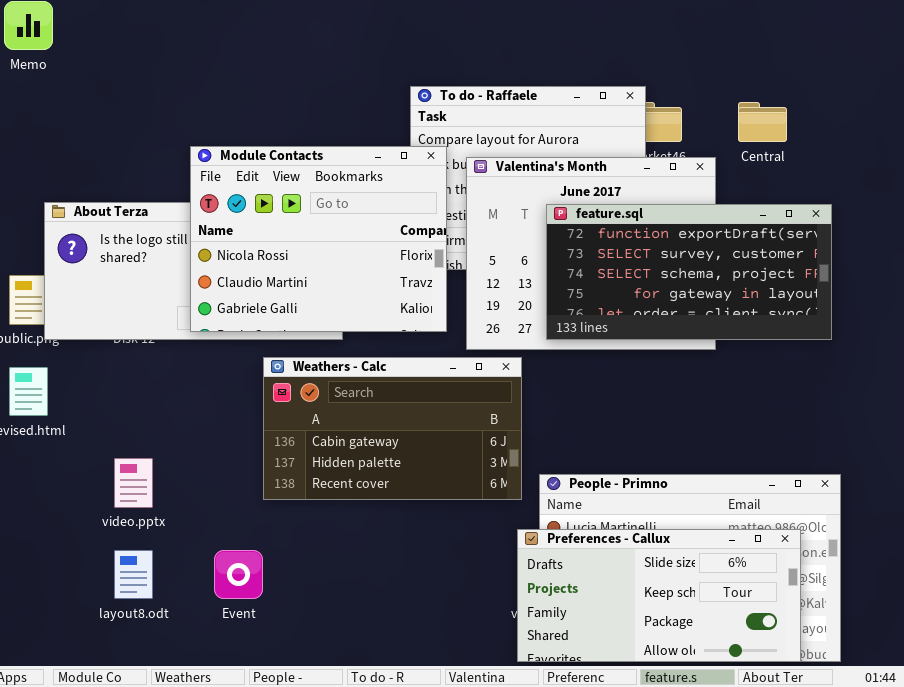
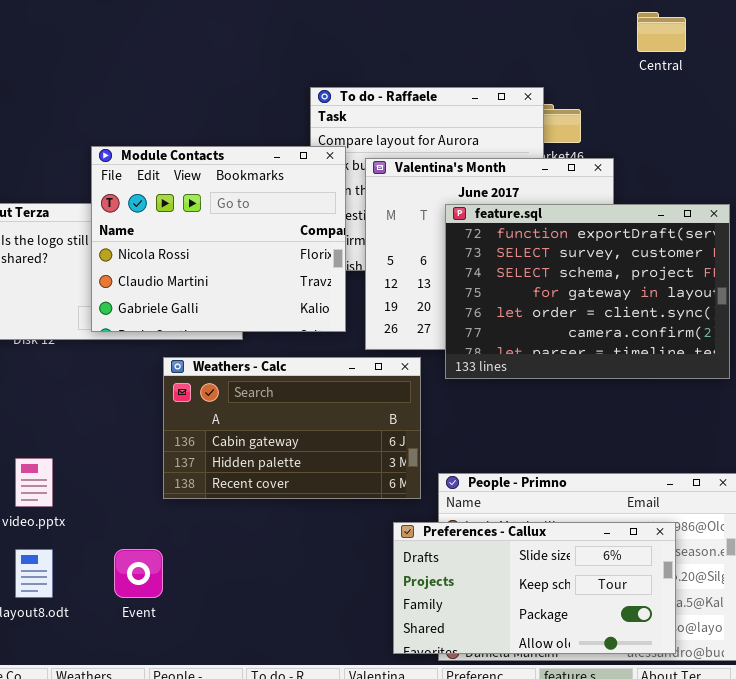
Central: [738,102,787,142] -> [637,12,686,52], moved
feature.sql: [546,204,832,340] -> [445,204,730,379], resized
Preferences - Callux: [517,529,801,662] -> [393,522,676,654], moved

